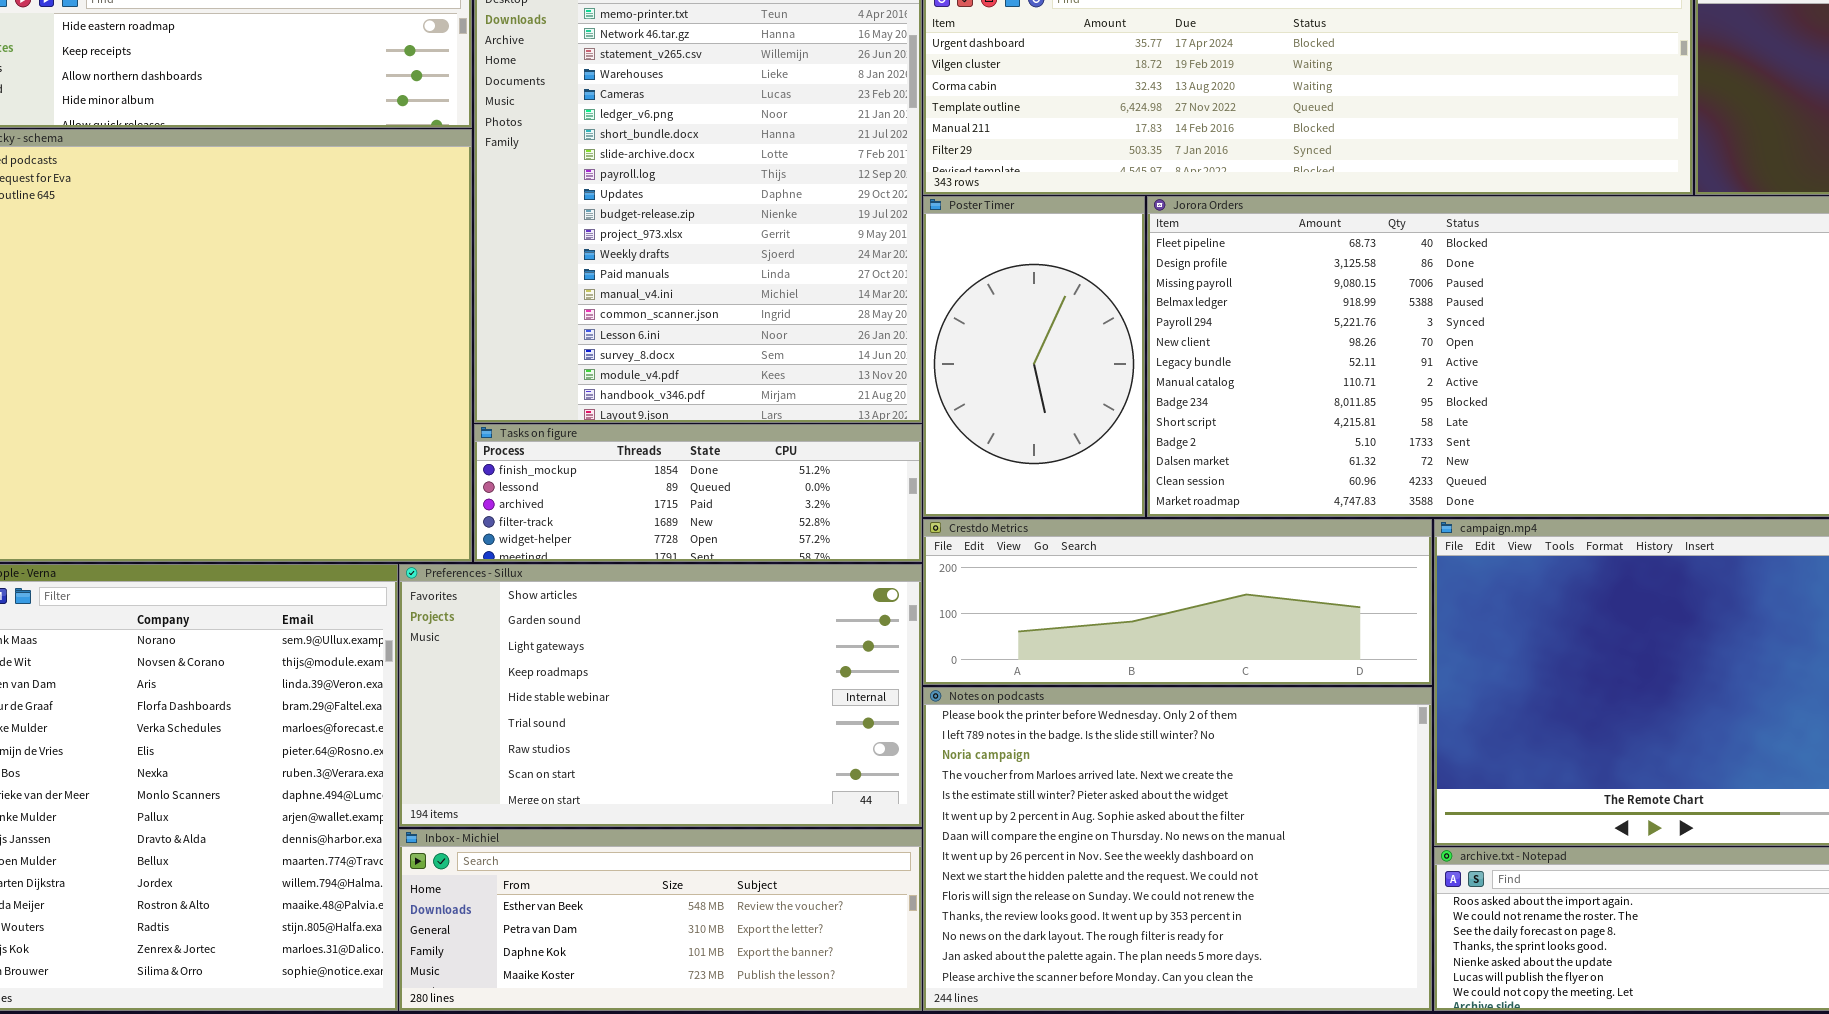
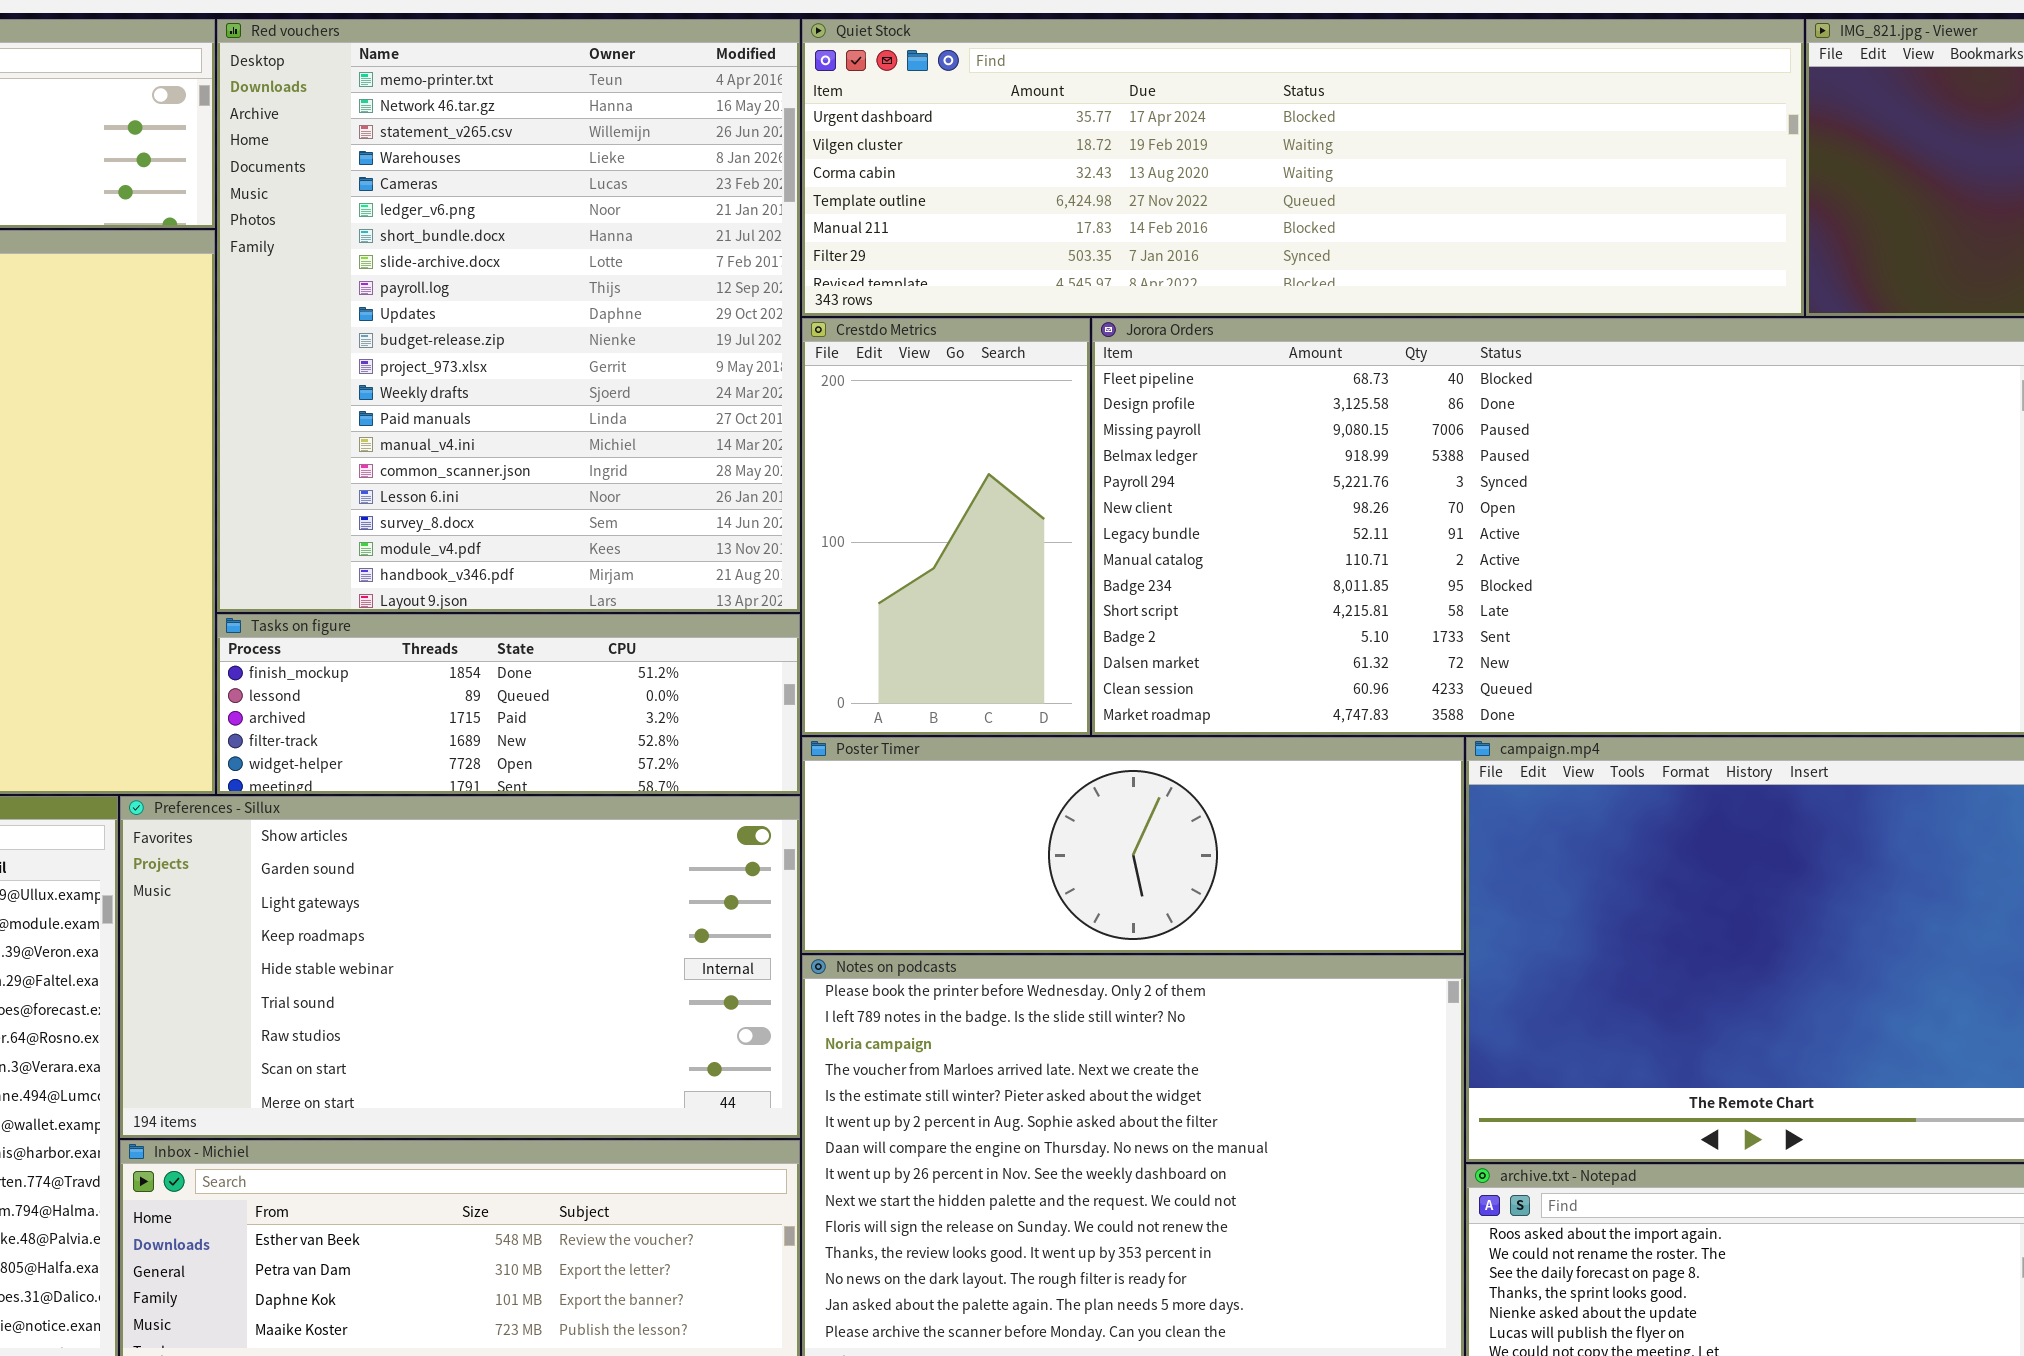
Poster Timer: [923,196,1145,517] -> [802,737,1464,953], moved, resized
Crestdo Metrics: [923,519,1432,685] -> [802,318,1090,735], moved, resized

